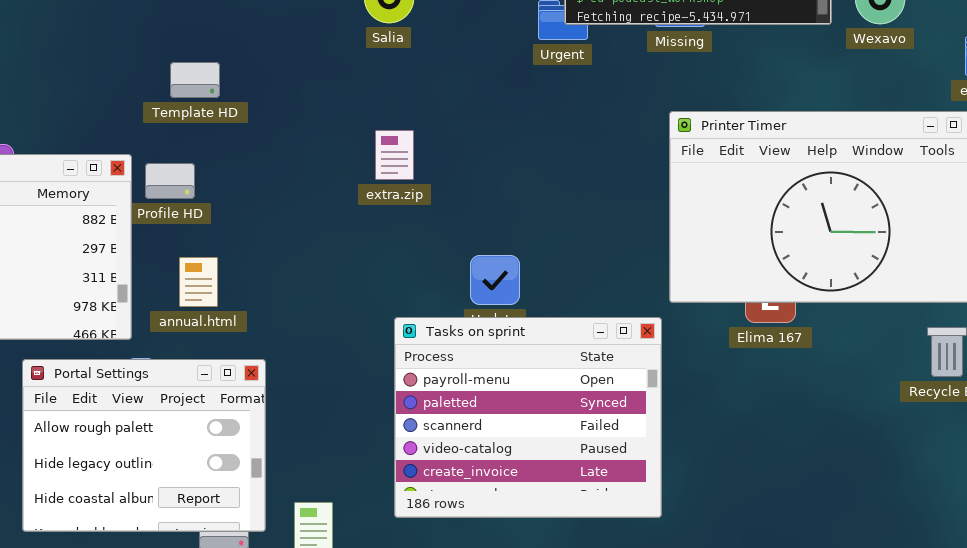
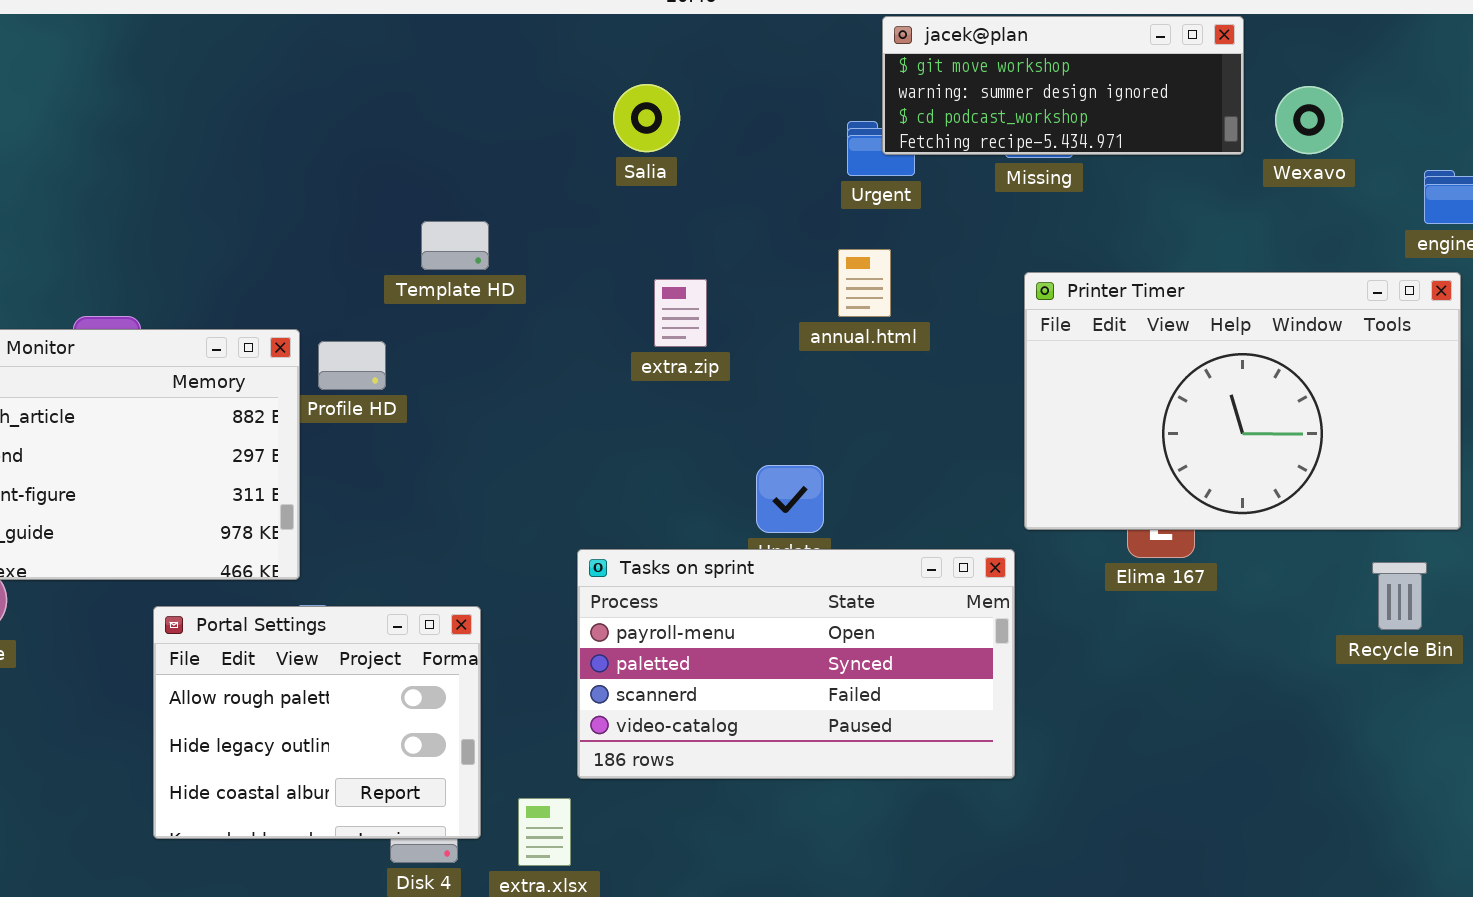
Template HD: [170,62,220,98] -> [421,221,489,270], moved
extra.zip: [375,130,414,180] -> [654,279,707,347], moved
annual.html: [179,257,218,307] -> [838,249,891,317], moved
Tasks on sprint: [394,317,662,518] -> [577,549,1015,779], resized

